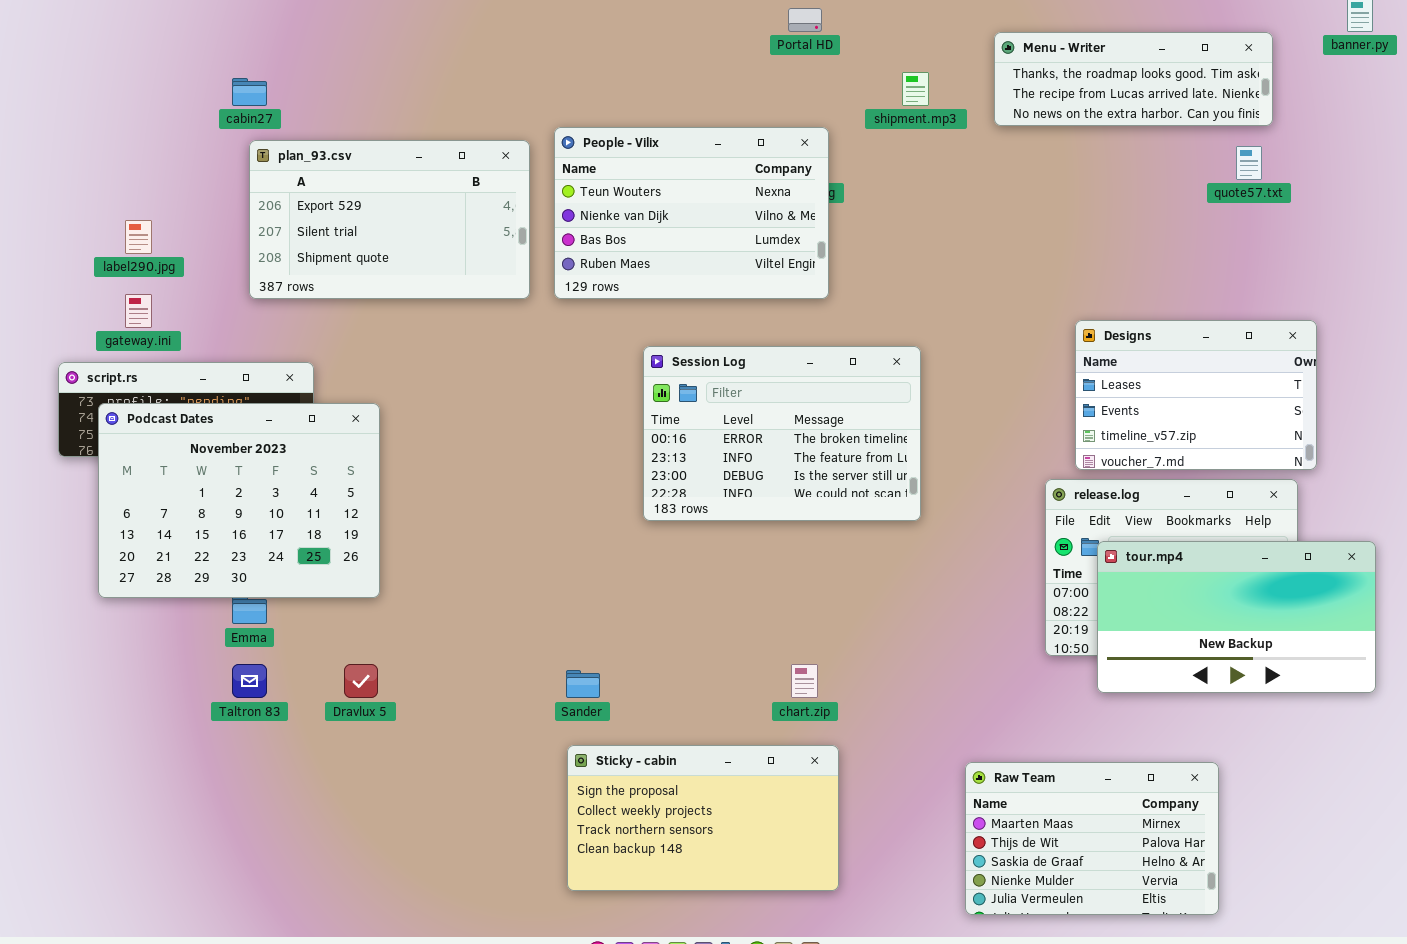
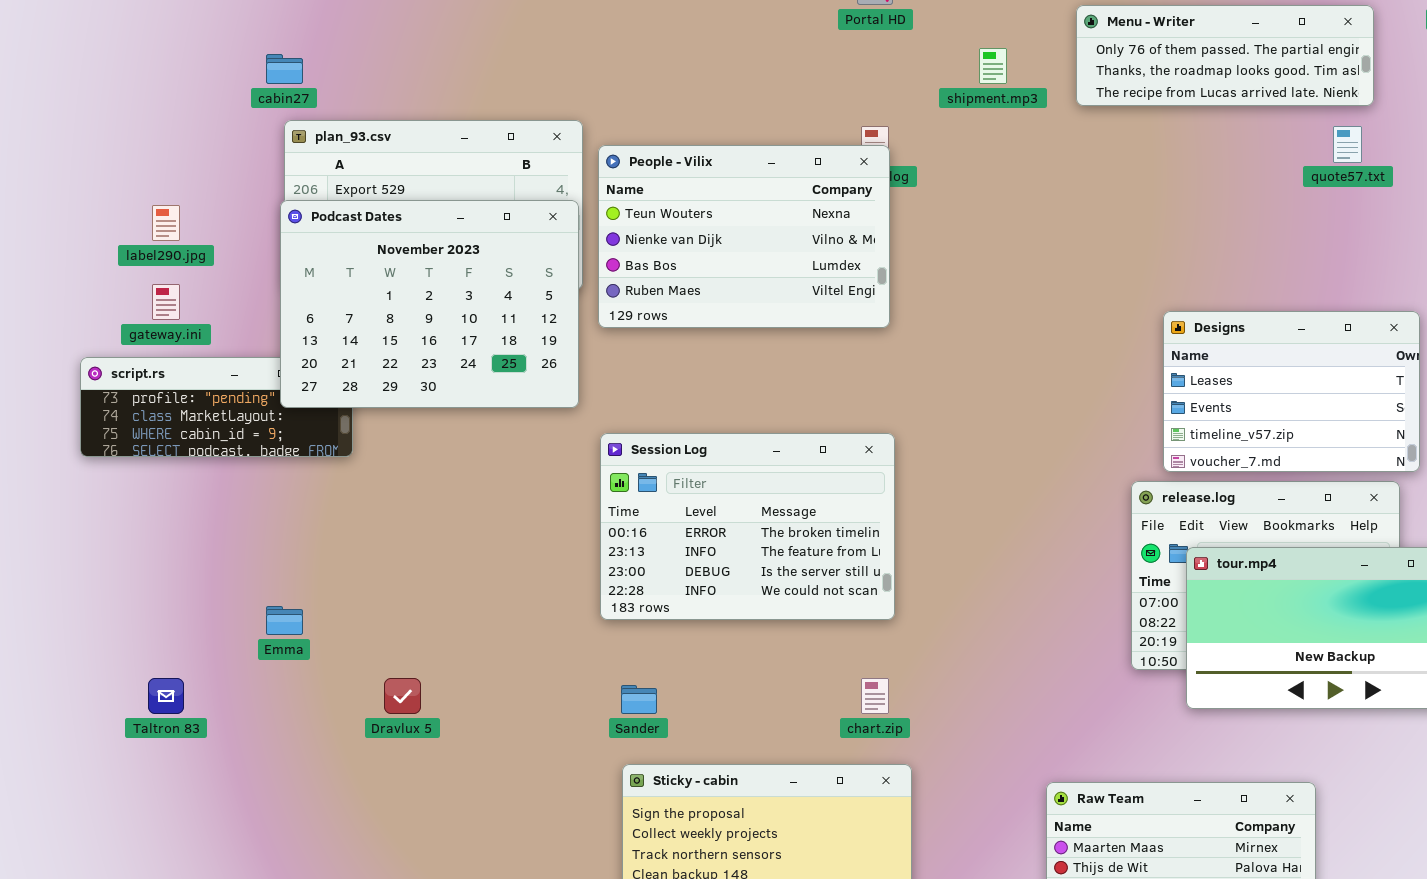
Menu - Writer: [994,32,1273,126] -> [1076,5,1374,106], scrolled up 1 row
People - Vilix: [554,127,829,299] -> [598,145,890,328], moved
Session Log: [643,346,921,521] -> [600,433,895,620], moved
Podcast Dates: [98,403,380,598] -> [280,200,579,408], moved
Taltron 83: [232,664,267,698] -> [148,678,184,714], moved

